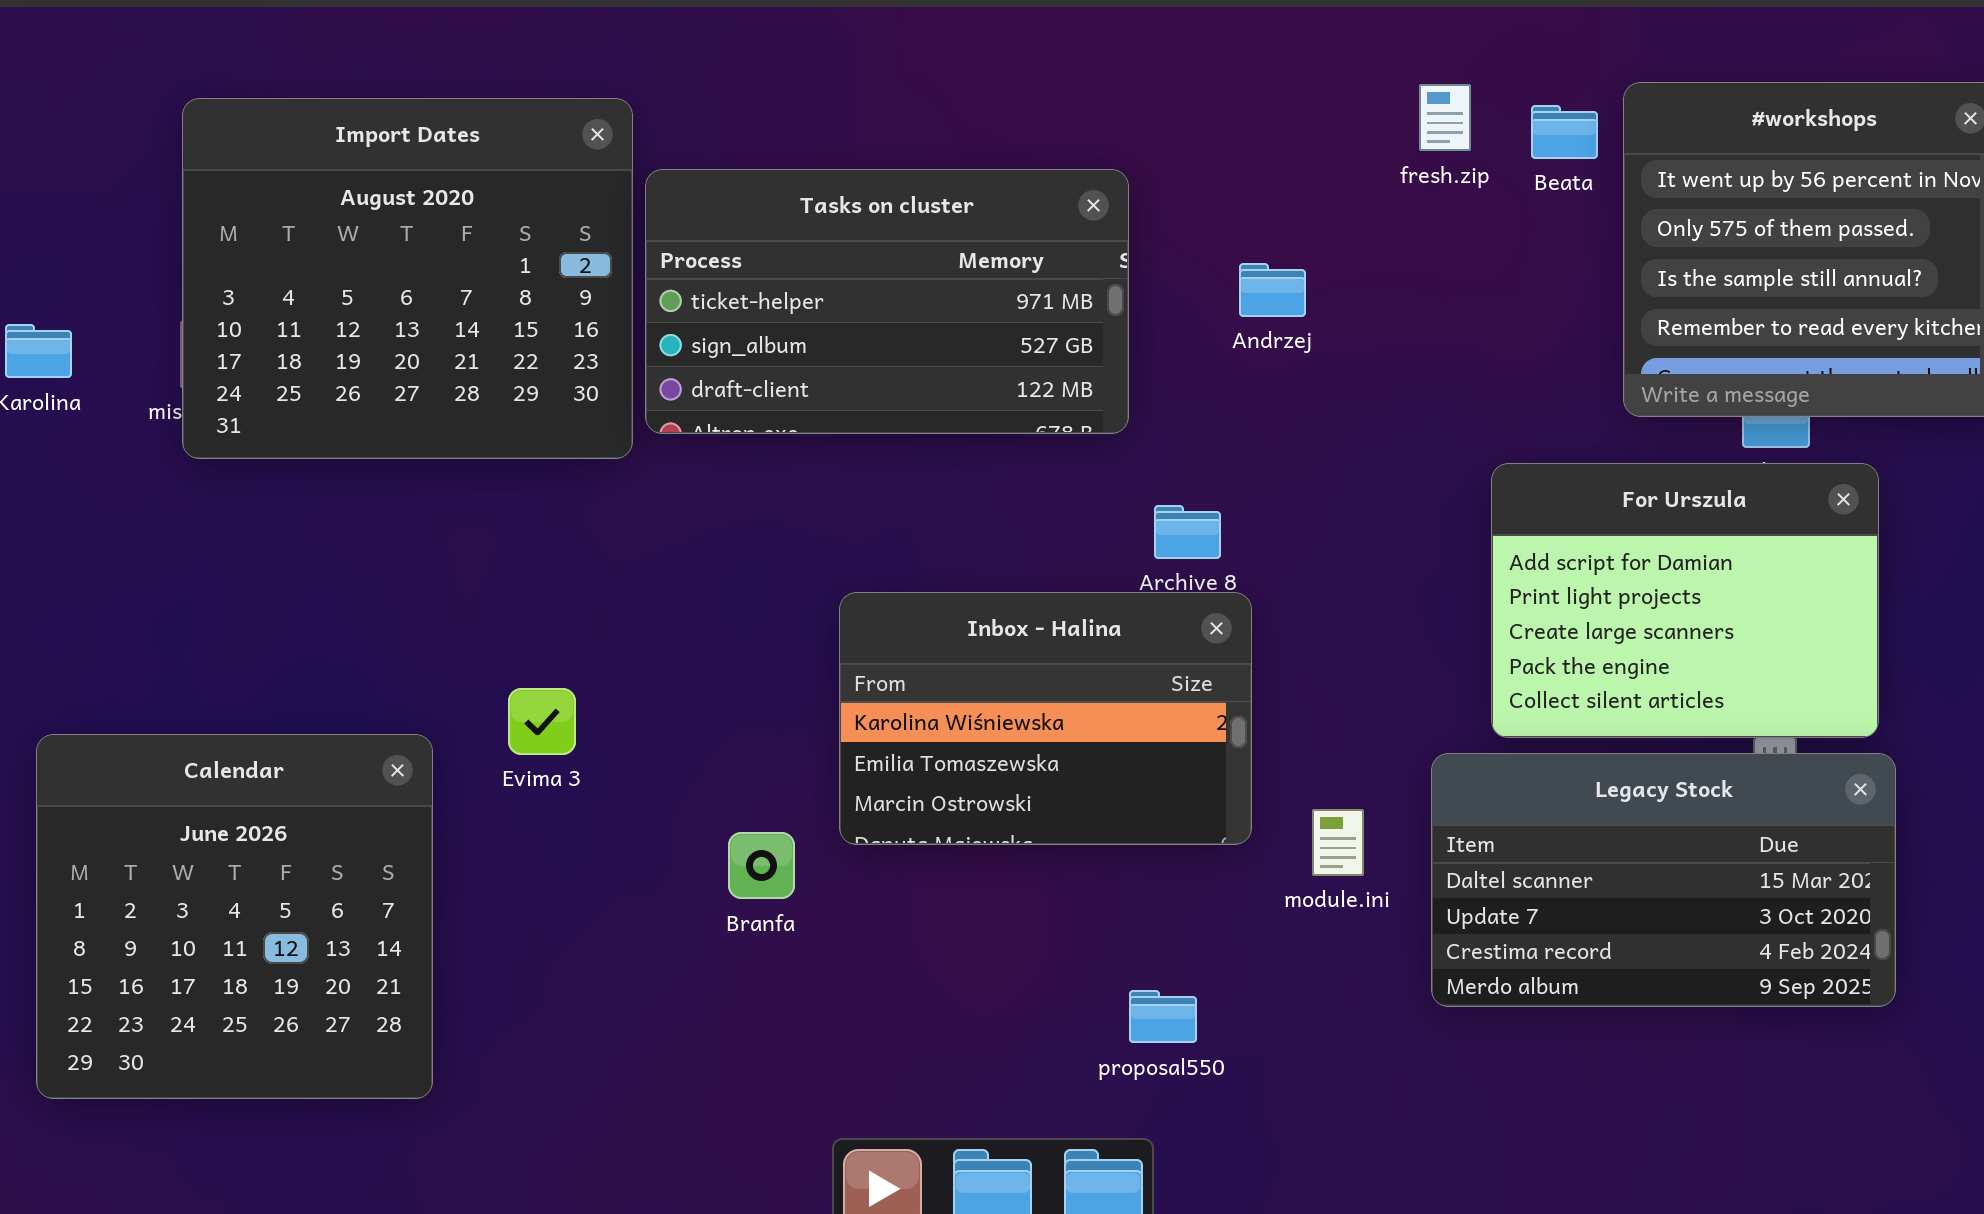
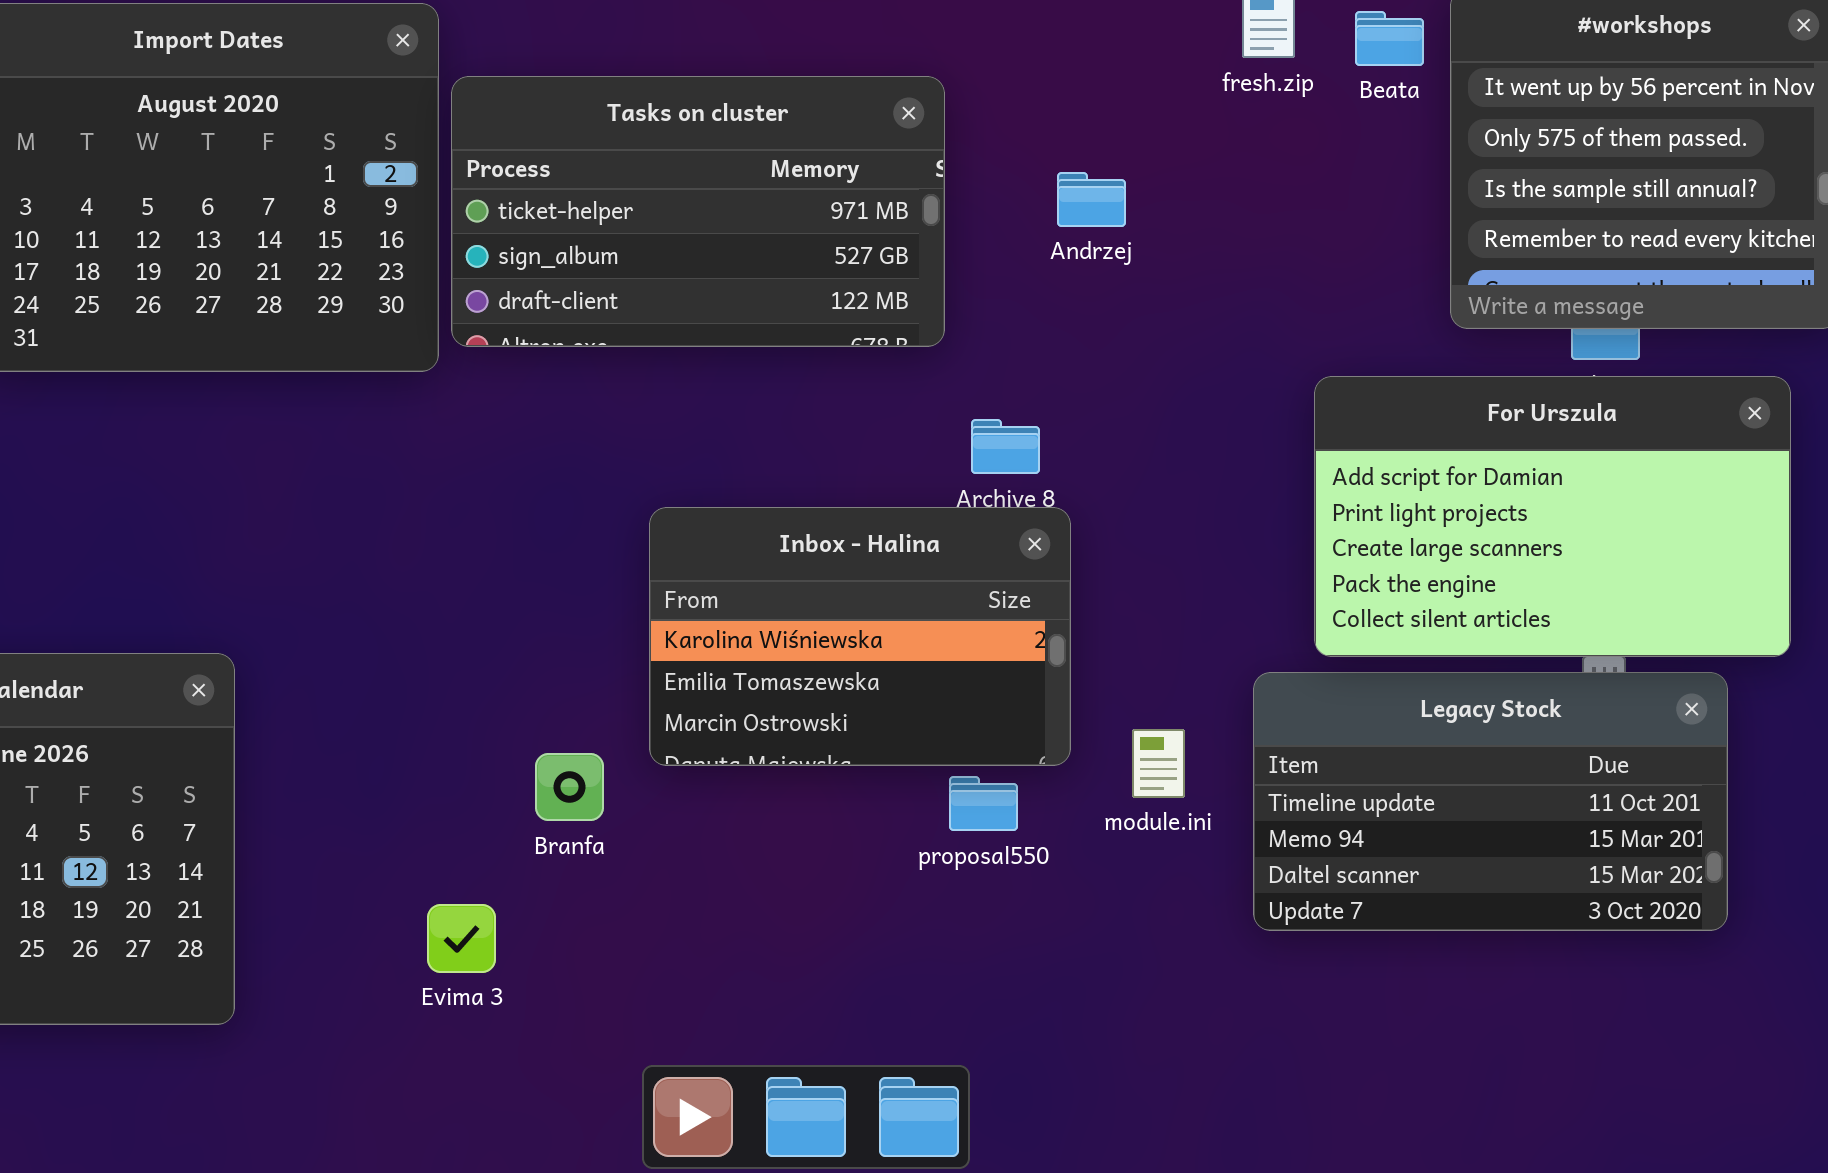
For Urszula: [1491,463,1879,738] -> [1314,376,1791,657], resized
Evima 3: [508,688,576,755] -> [427,904,496,973], moved
Legacy Stock: [1431,753,1896,1007] -> [1253,672,1728,931], scrolled up 2 rows
proposal550: [1129,990,1197,1043] -> [949,776,1018,831], moved

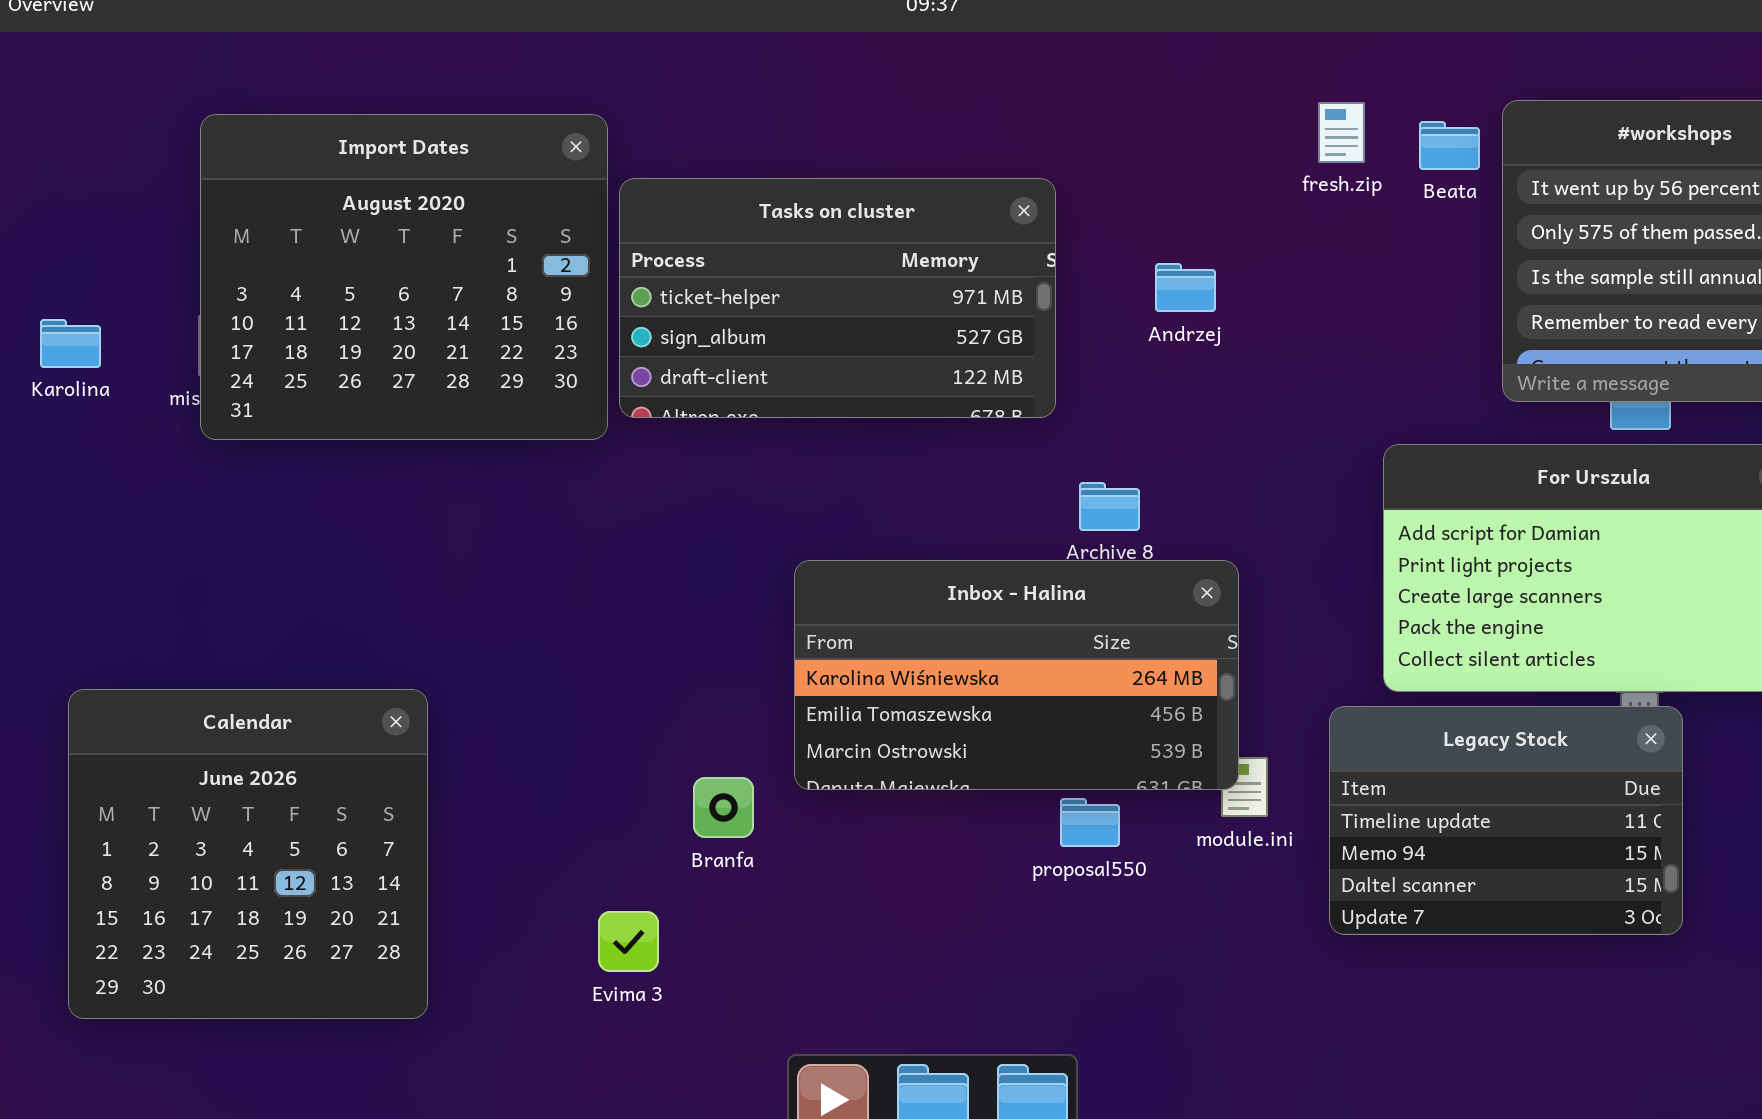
Inbox - Halina: [649,507,1071,766] -> [794,560,1239,790], resized
Legacy Stock: [1253,672,1728,931] -> [1329,706,1683,935], resized

